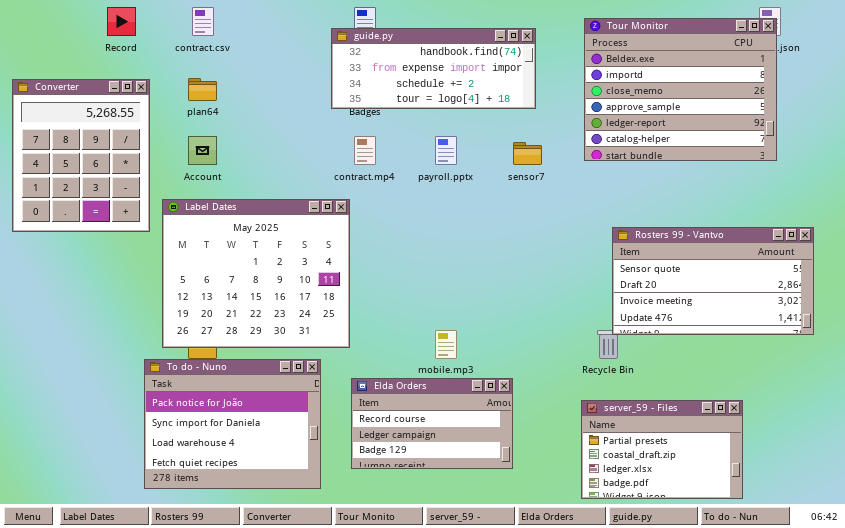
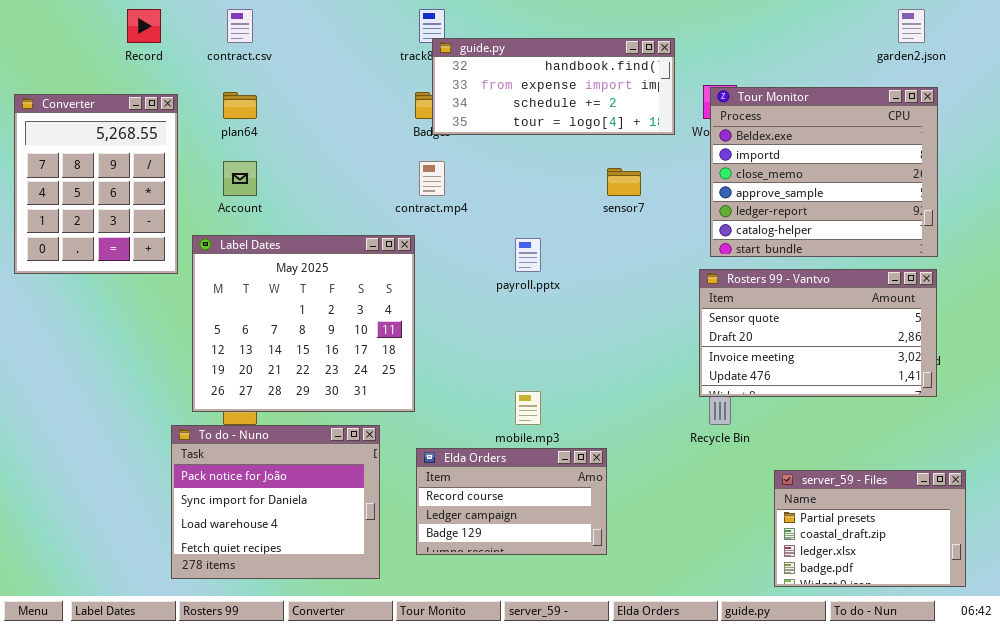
Tour Monitor: [584,18,777,161] -> [710,87,938,257], moved
guide.py: [331,28,536,109] -> [432,38,675,135], moved
payroll.pptx: [435,136,457,165] -> [515,238,541,272], moved
Rosters 99 - Vantvo: [612,227,814,335] -> [699,269,937,397], moved
server_59 - Files: [581,400,743,499] -> [774,470,966,587], moved

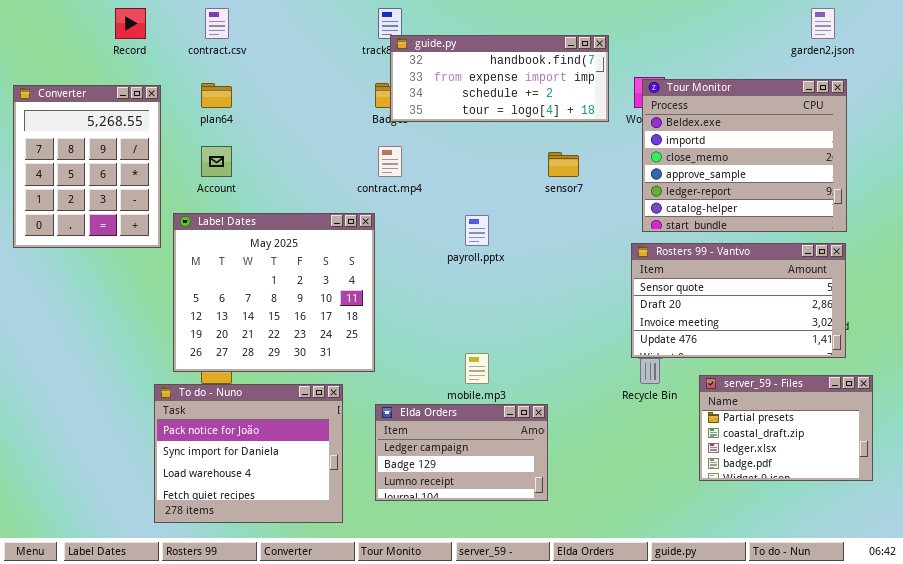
Elda Orders: [416,448,607,555] -> [375,404,548,501], scrolled down 1 row
server_59 - Files: [774,470,966,587] -> [699,375,873,481], moved

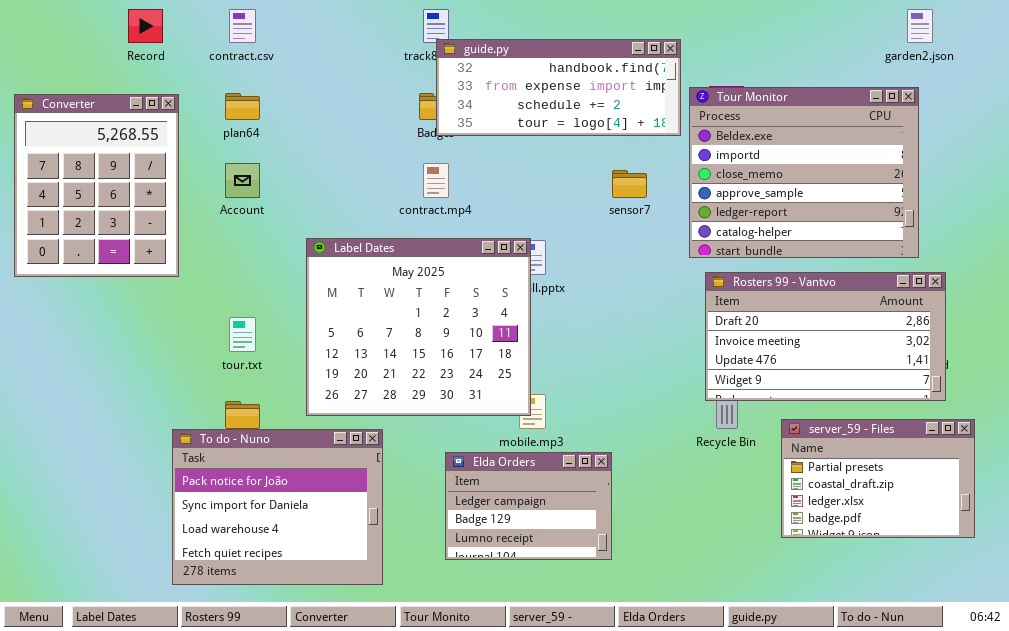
Tour Monitor: [642,79,847,232] -> [689,87,919,258], moved
Label Dates: [173,213,375,372] -> [306,238,531,416], moved
Rosters 99 - Vantvo: [631,243,846,358] -> [705,272,946,401], scrolled down 1 row
Elda Orders: [375,404,548,501] -> [445,452,612,560], resized

